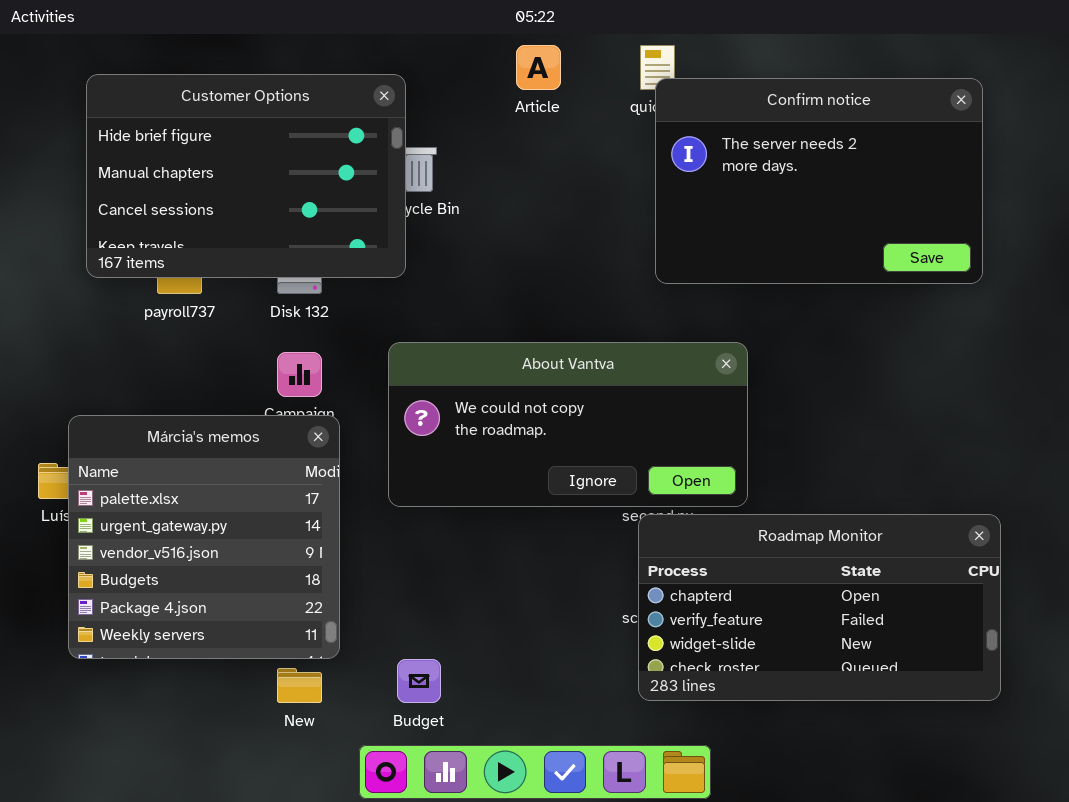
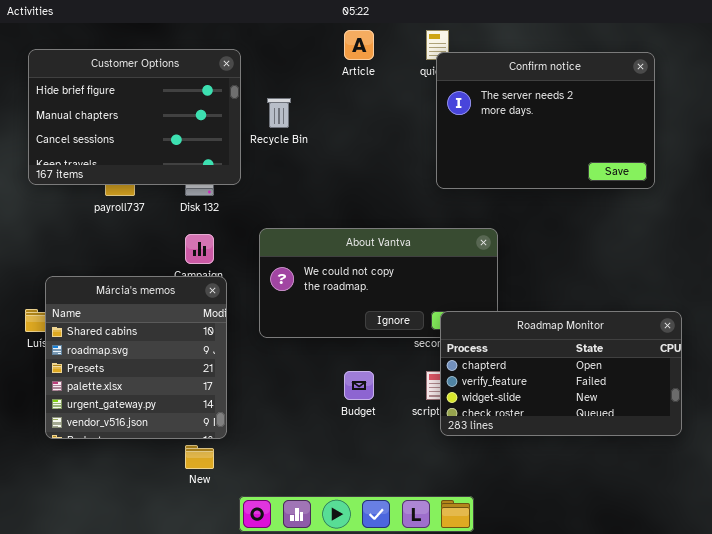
Customer Options: [86,74,406,278] -> [28,49,241,185], moved
Márcia's memos: [68,415,340,659] -> [45,276,227,439], scrolled up 3 rows
Roadmap Monitor: [638,514,1001,701] -> [440,311,682,436], moved
Budget: [397,659,441,703] -> [344,371,374,400], moved

